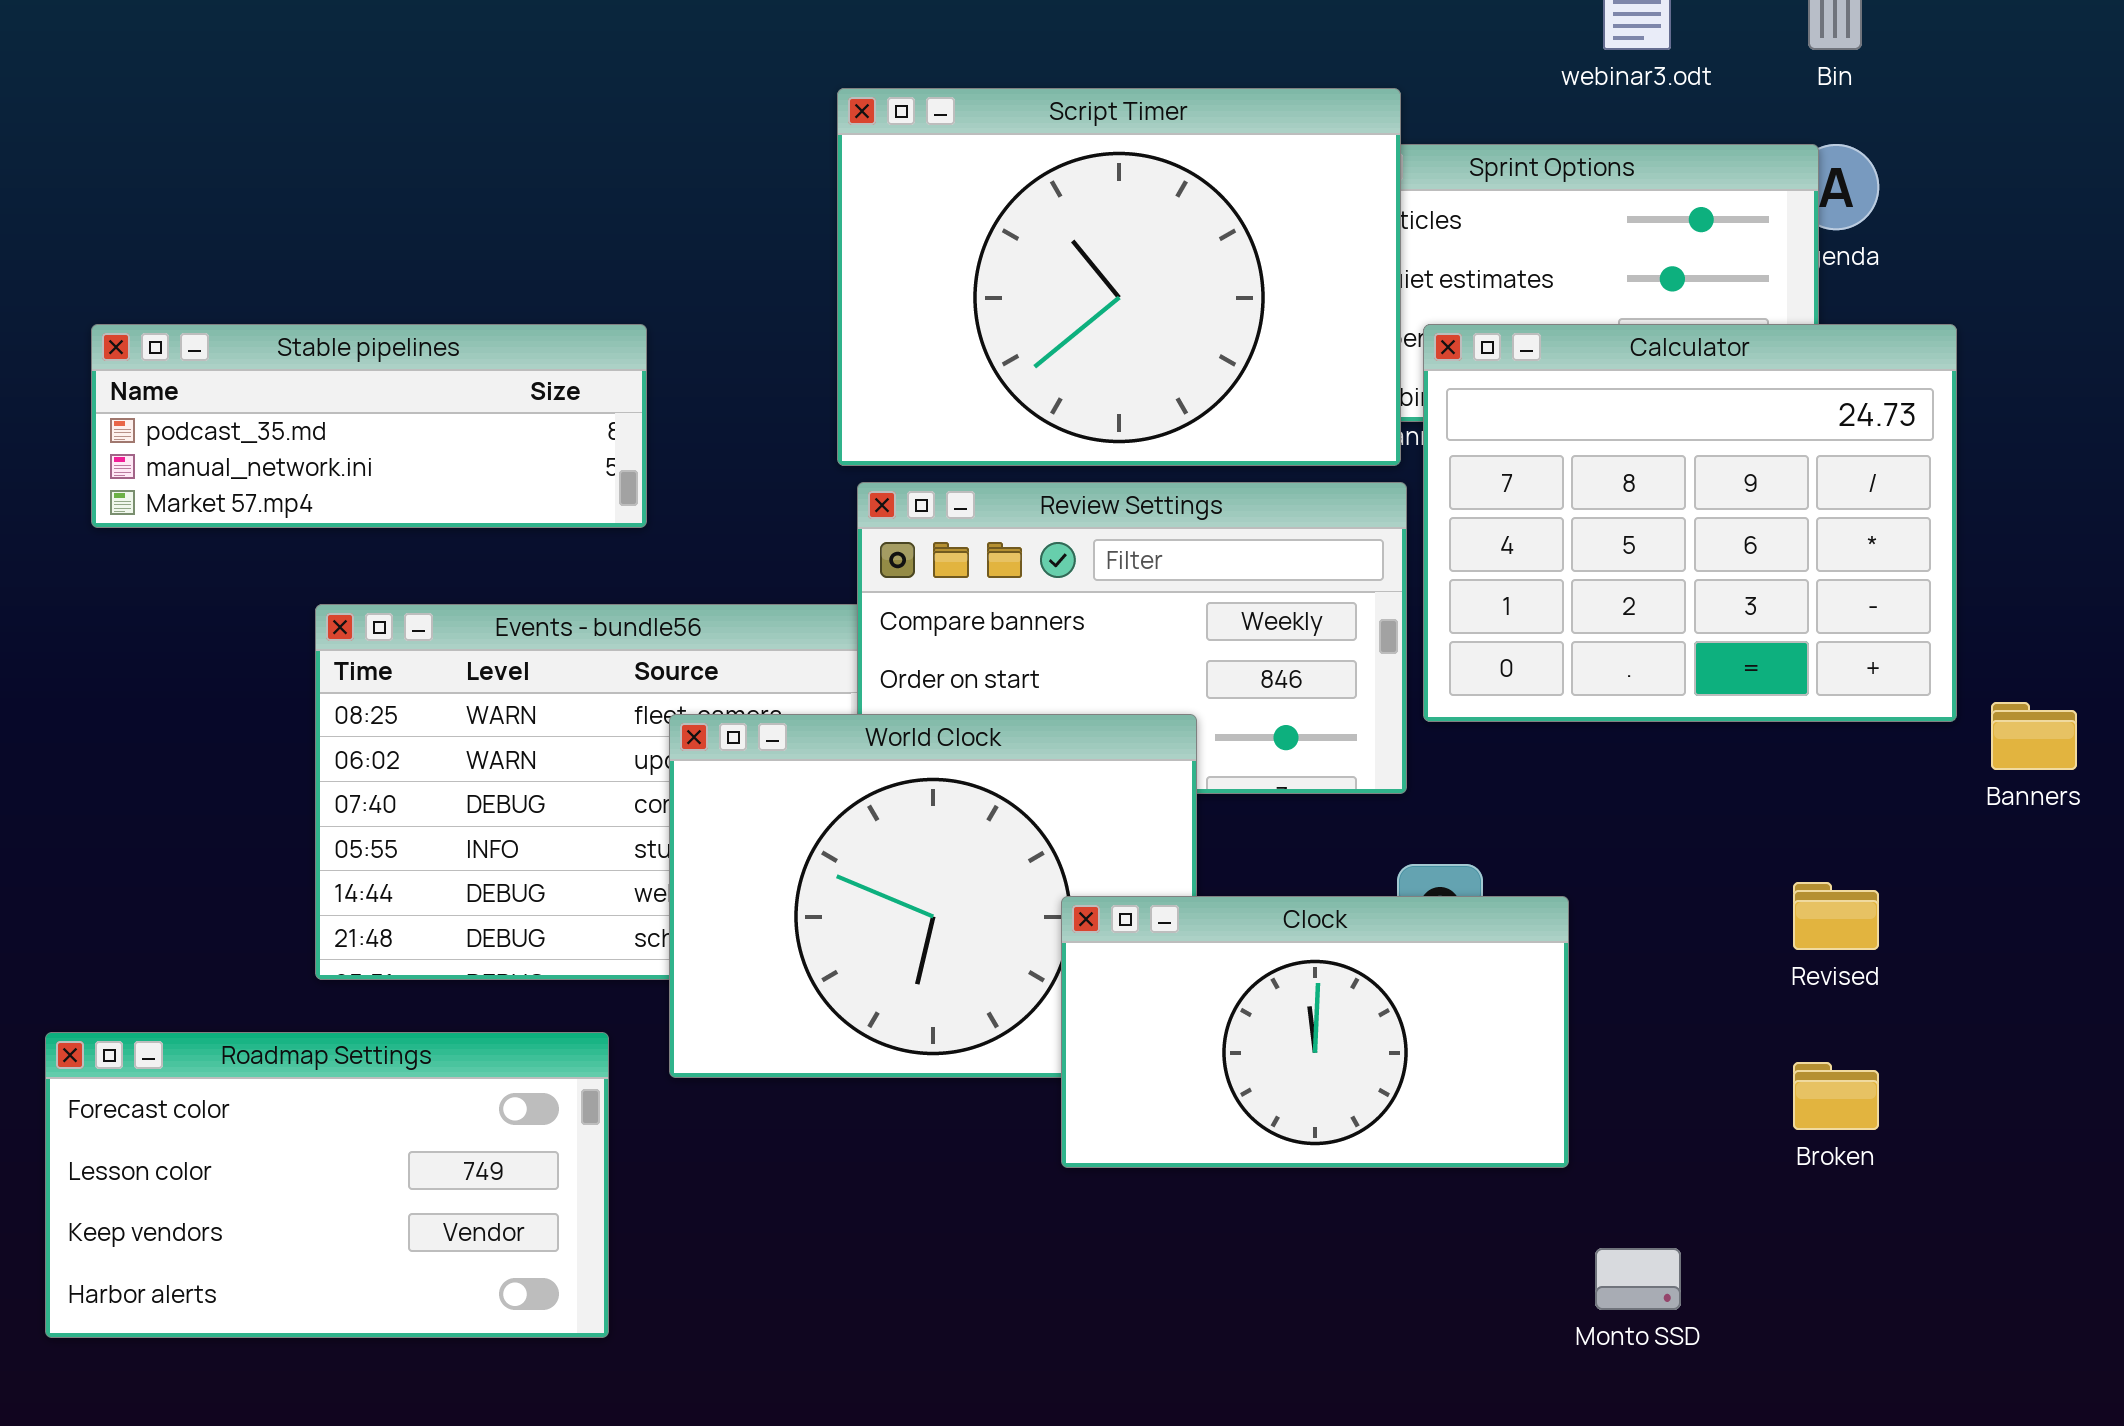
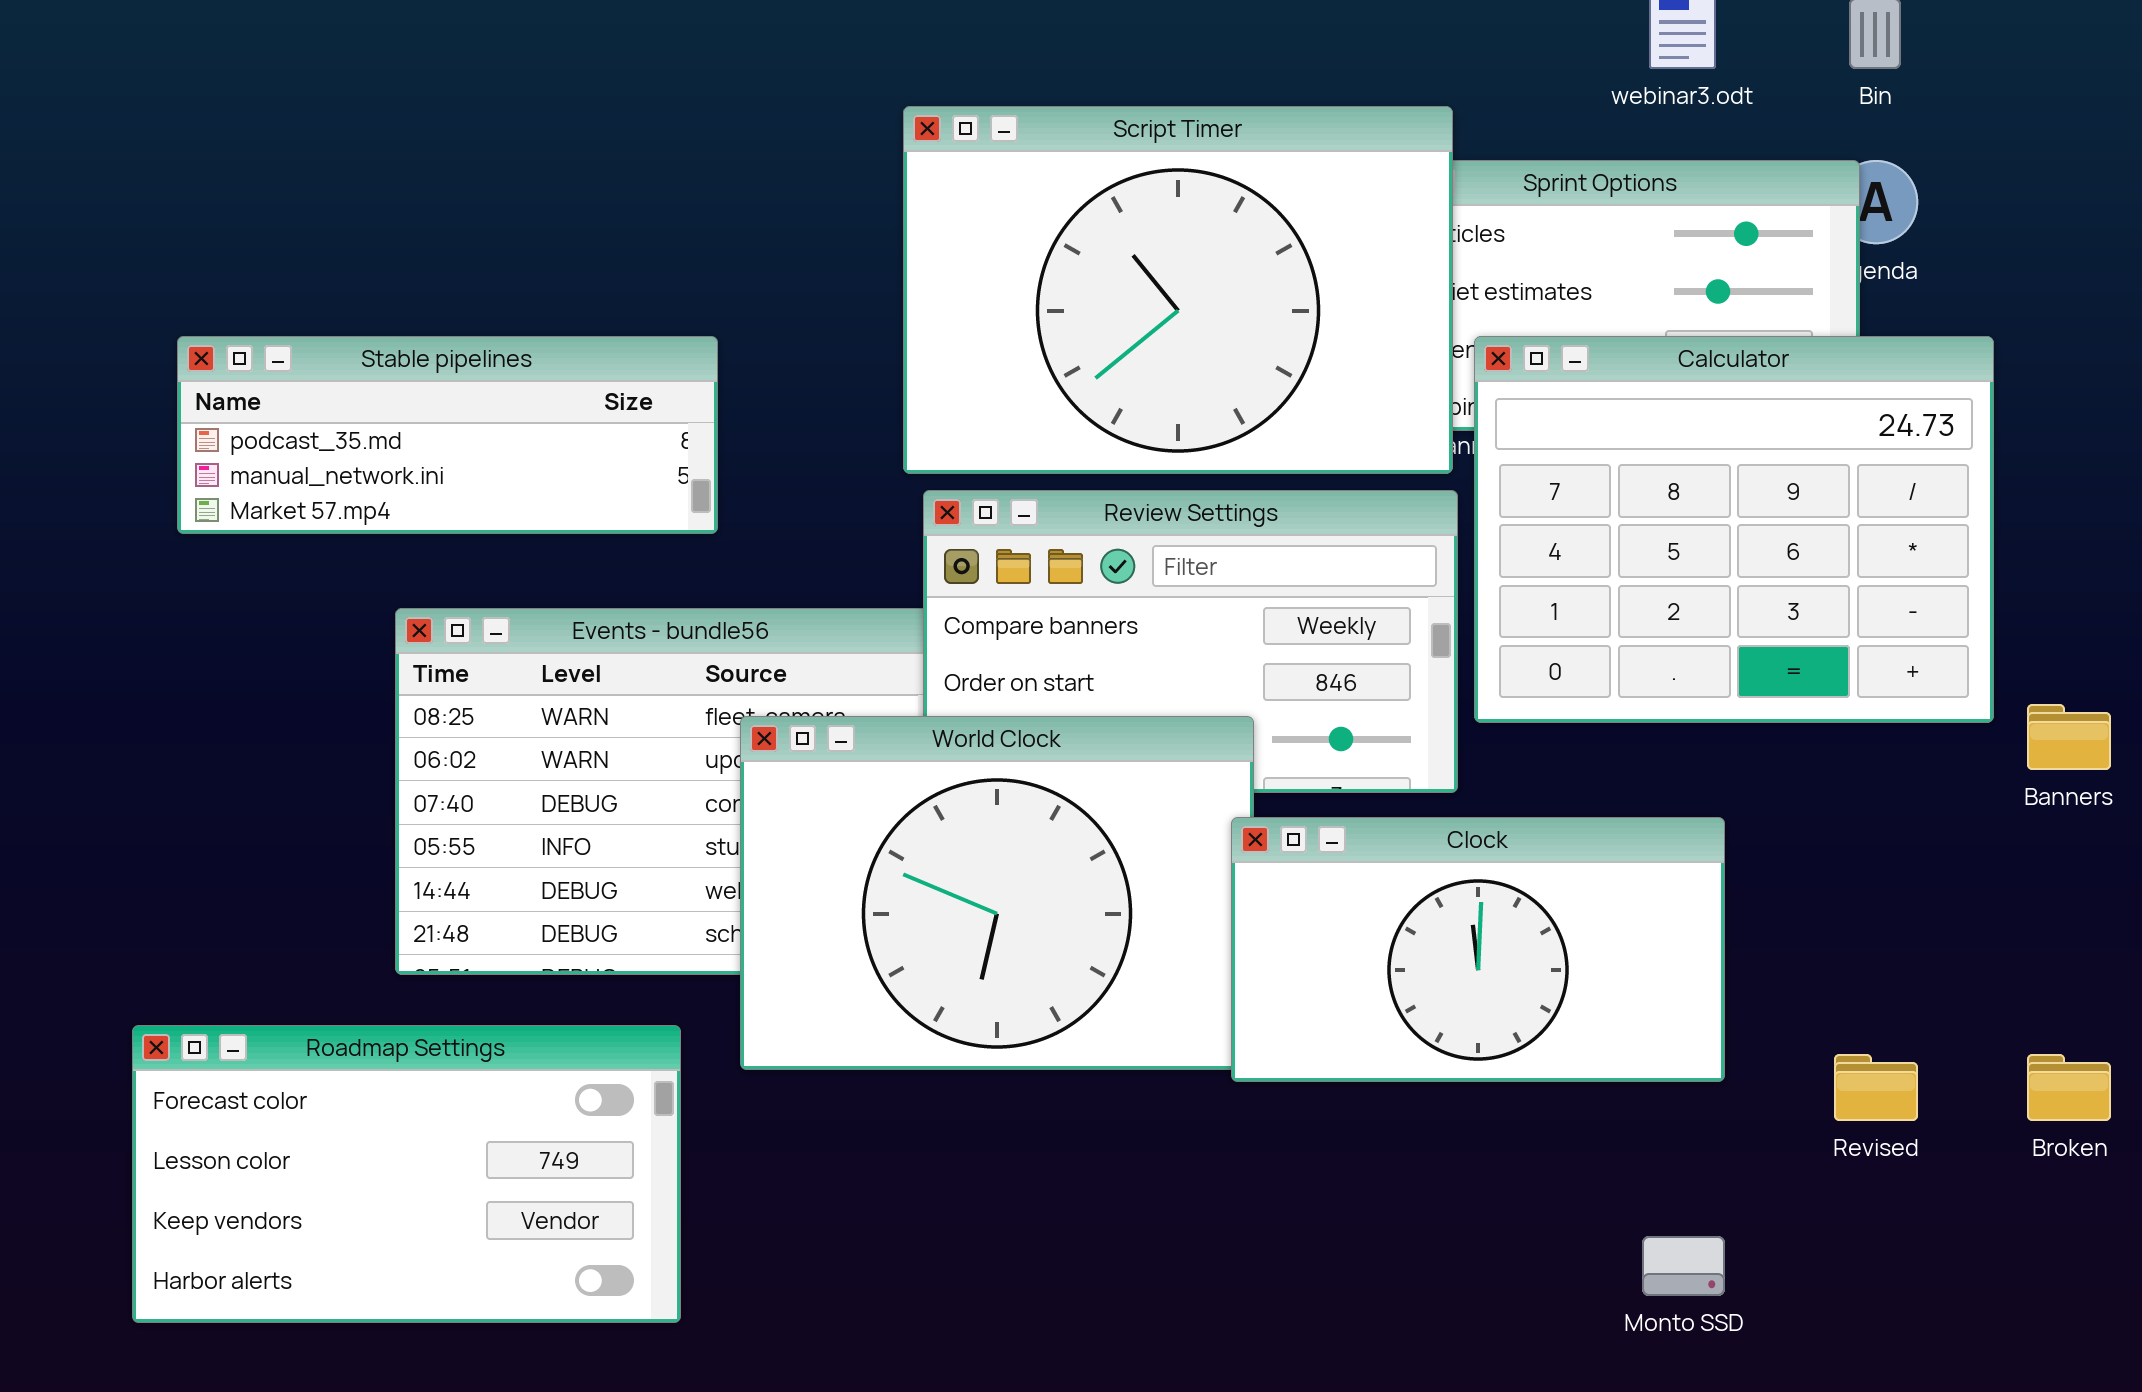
Revised: [1793,882,1879,950] -> [1834,1054,1918,1121], moved
Clock: [1061,896,1569,1168] -> [1231,817,1725,1082], moved
Broken: [1793,1062,1879,1130] -> [2027,1054,2111,1121], moved

